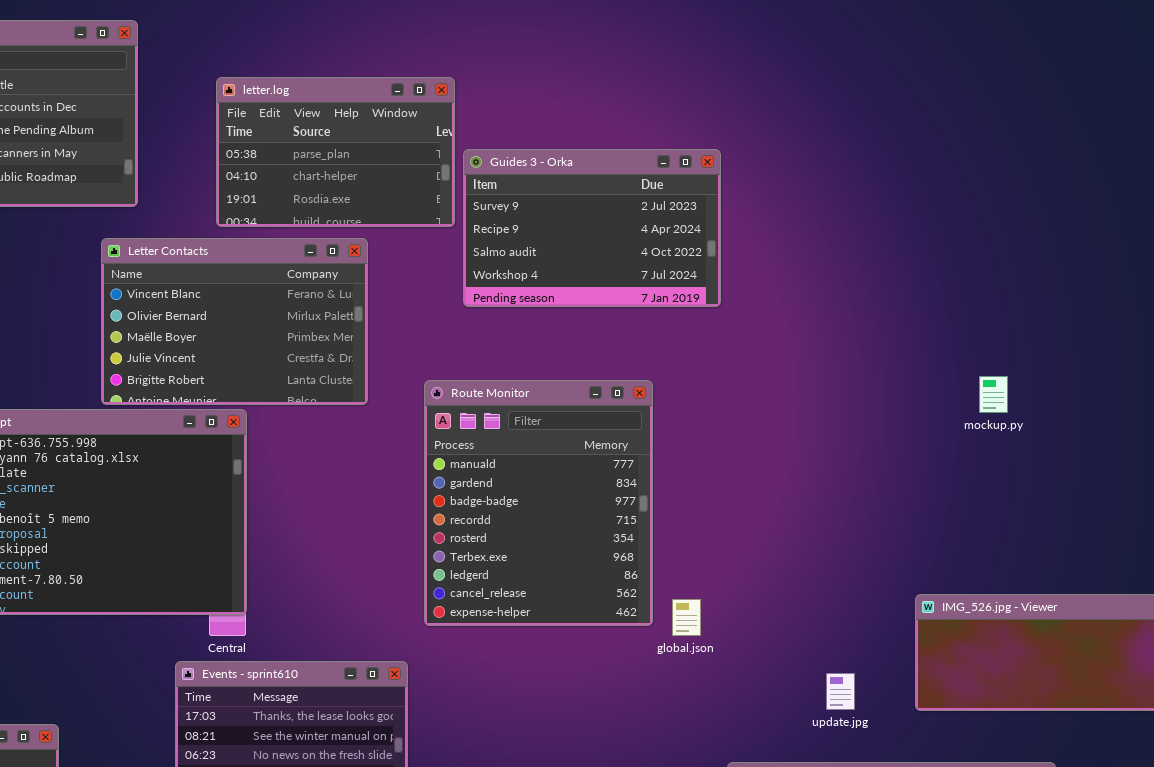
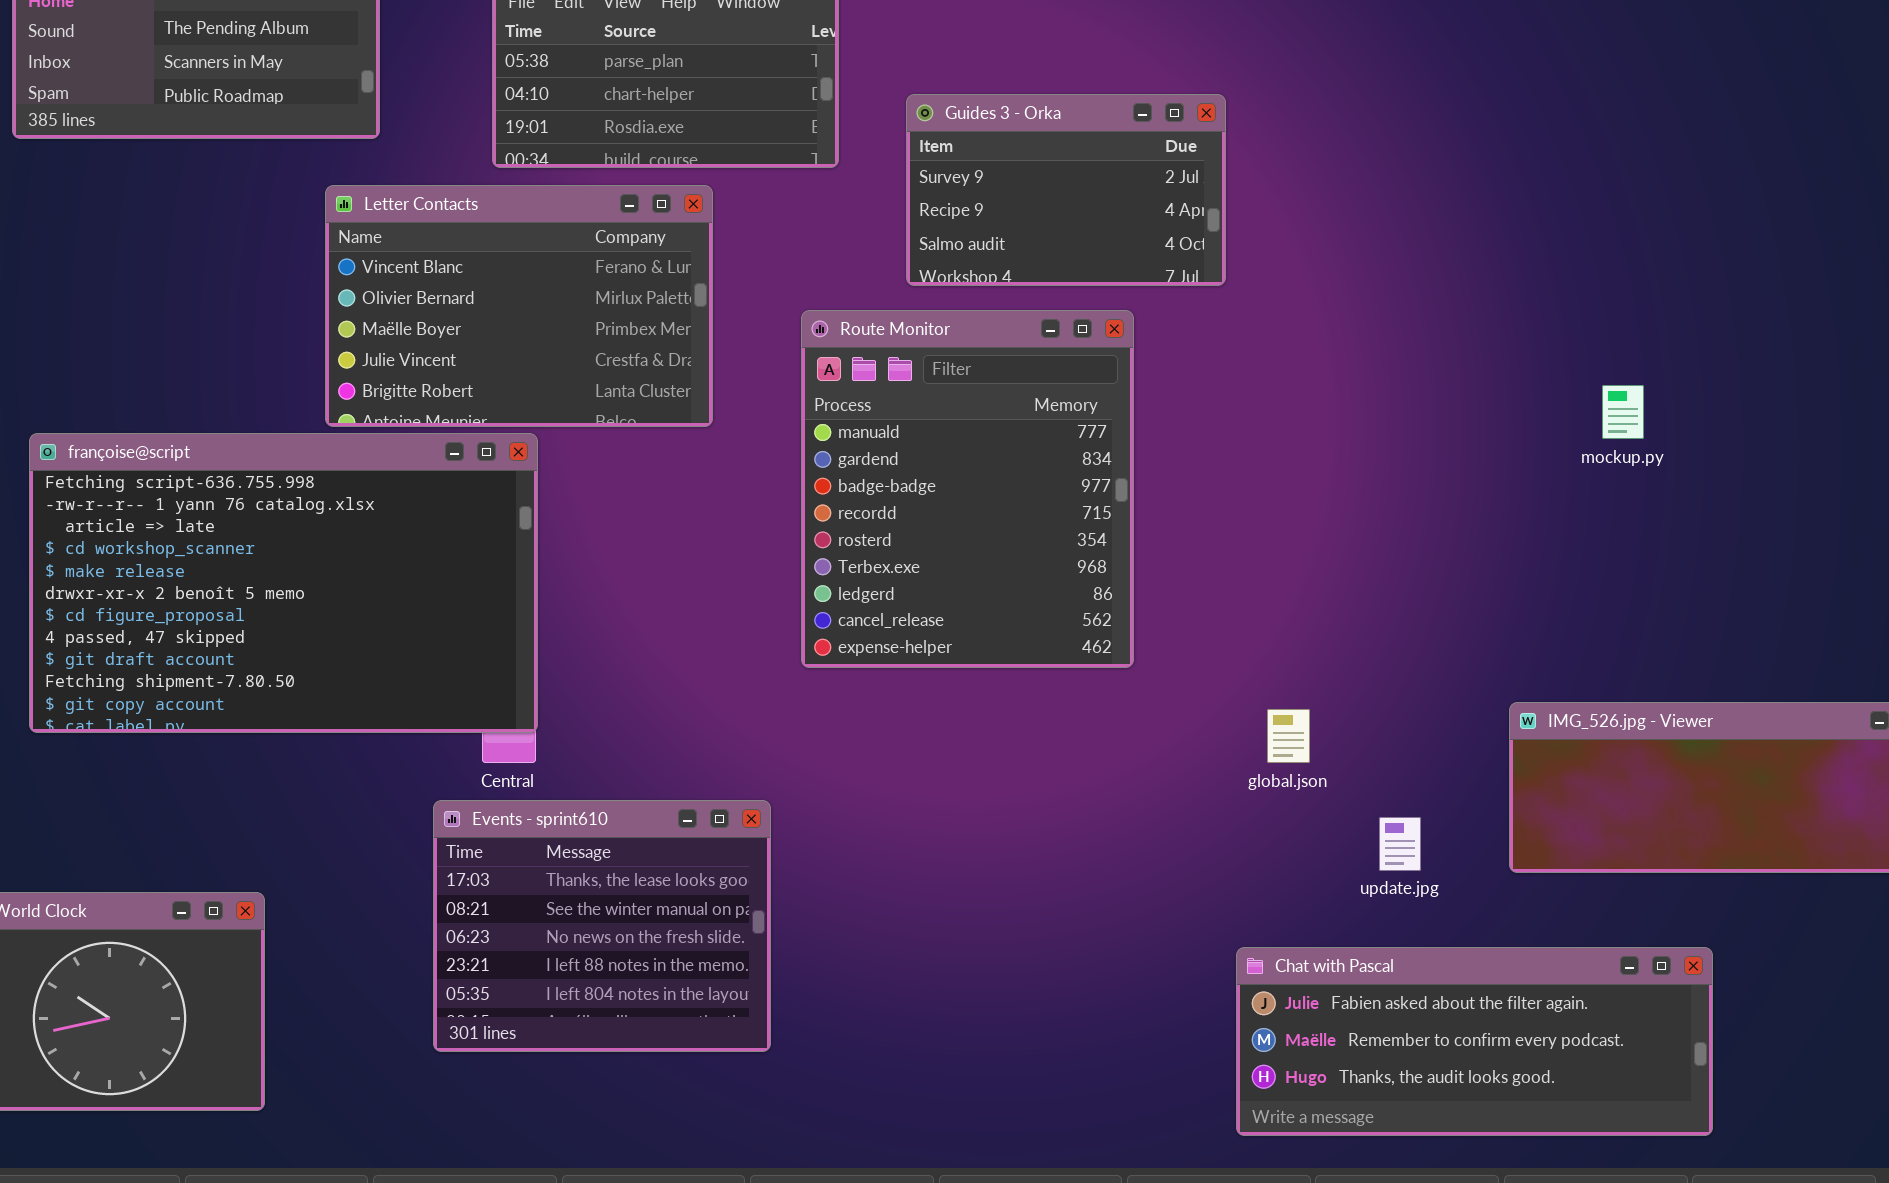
Guides 3 - Orka: [463,149,721,307] -> [906,94,1226,286], resized
Route Monitor: [424,380,653,626] -> [801,310,1134,668], moved
global.json: [672,599,701,636] -> [1267,709,1310,763], moved

